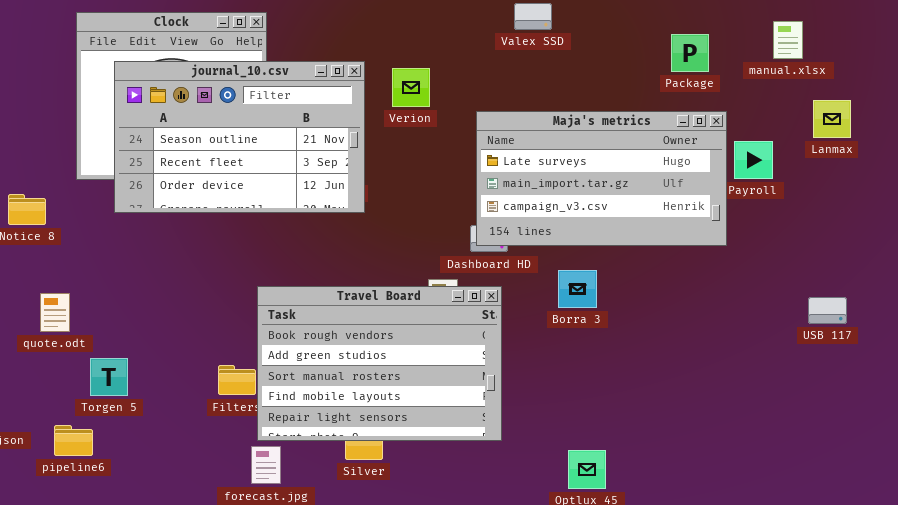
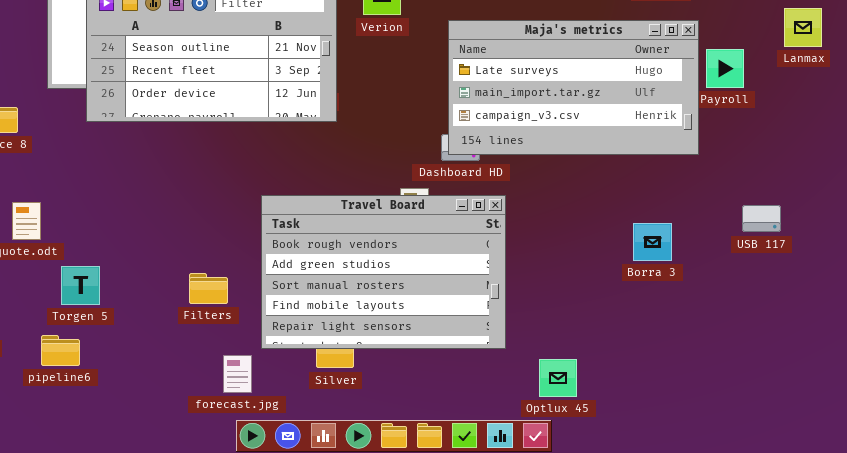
Borra 3: [558,270,597,308] -> [633,223,672,261], moved
Travel Board: [257,286,502,441] -> [261,195,506,349], moved
USB 117: [808,297,847,324] -> [742,205,781,232], moved
pipeline6: [54,425,93,456] -> [41,335,80,366], moved

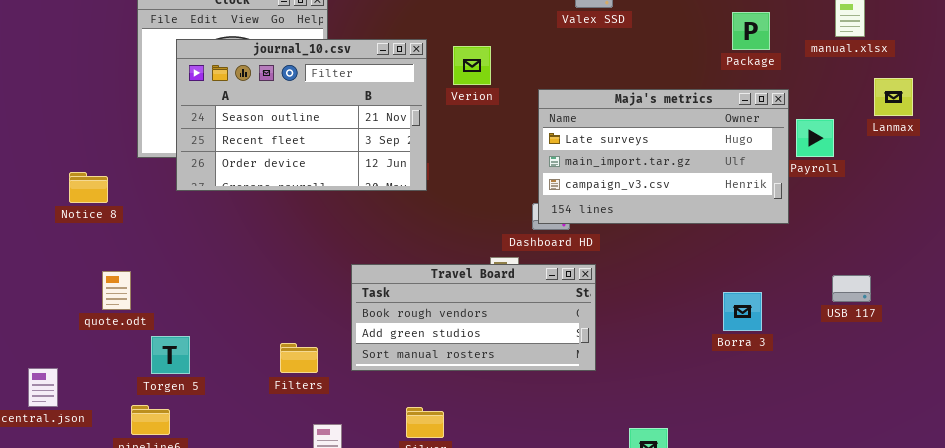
Travel Board: [261,195,506,349] -> [351,264,596,371], resized

